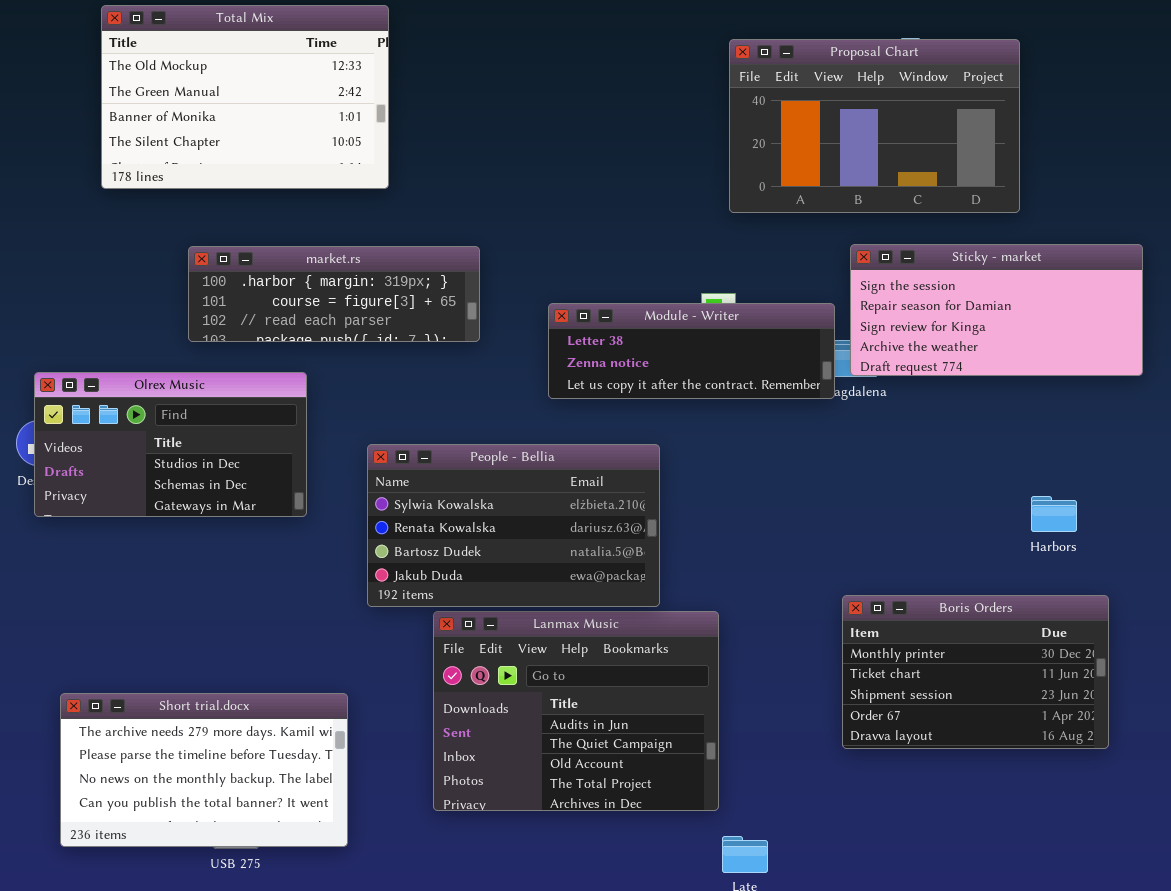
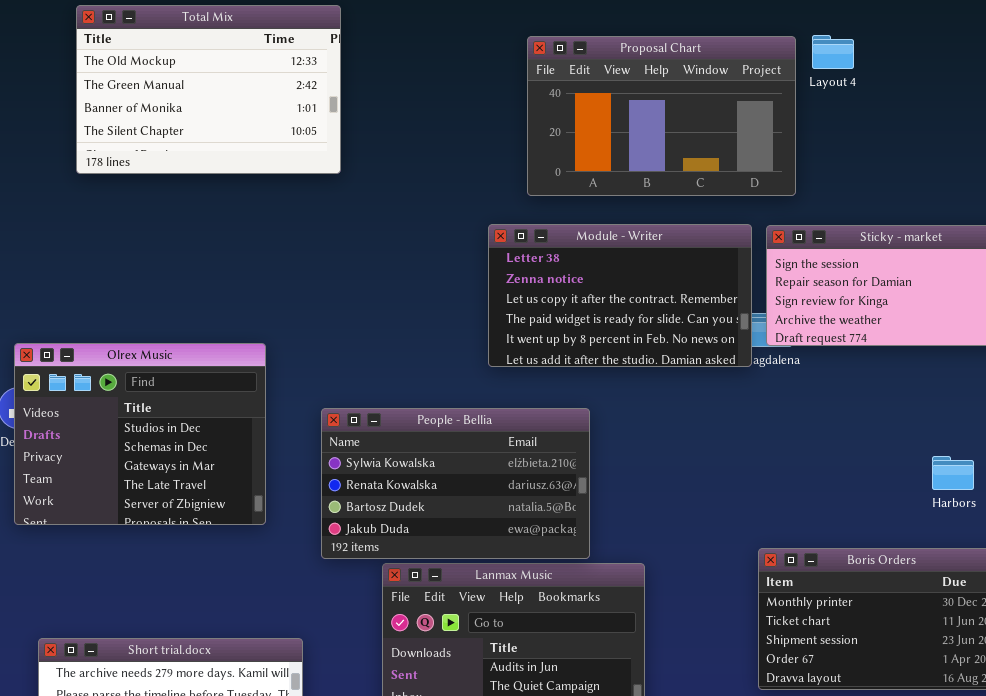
Proposal Chart: [729,39,1020,213] -> [527,36,796,196], moved
market.rs: [188,246,480,342] -> none, closed
Module - Writer: [548,303,835,399] -> [488,224,752,367], resized
Olrex Music: [34,372,307,517] -> [14,343,266,525], resized

